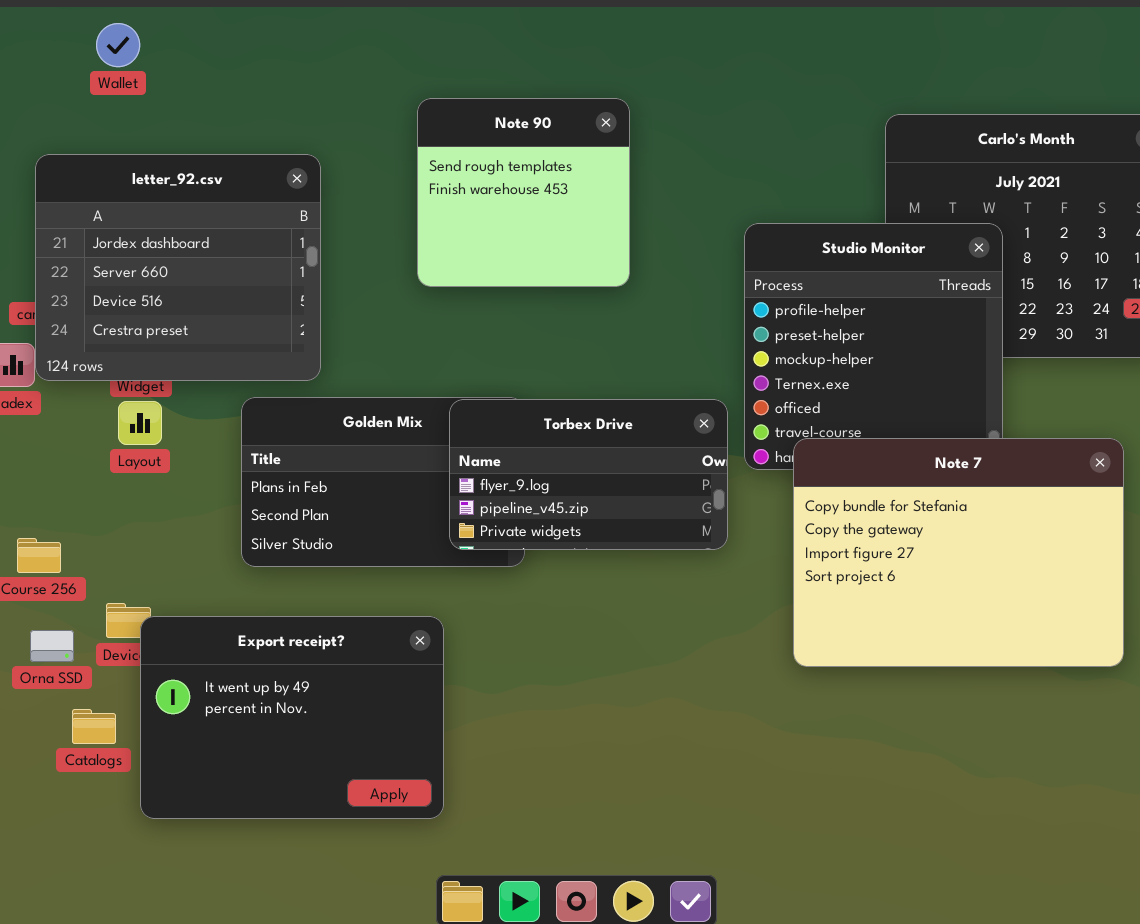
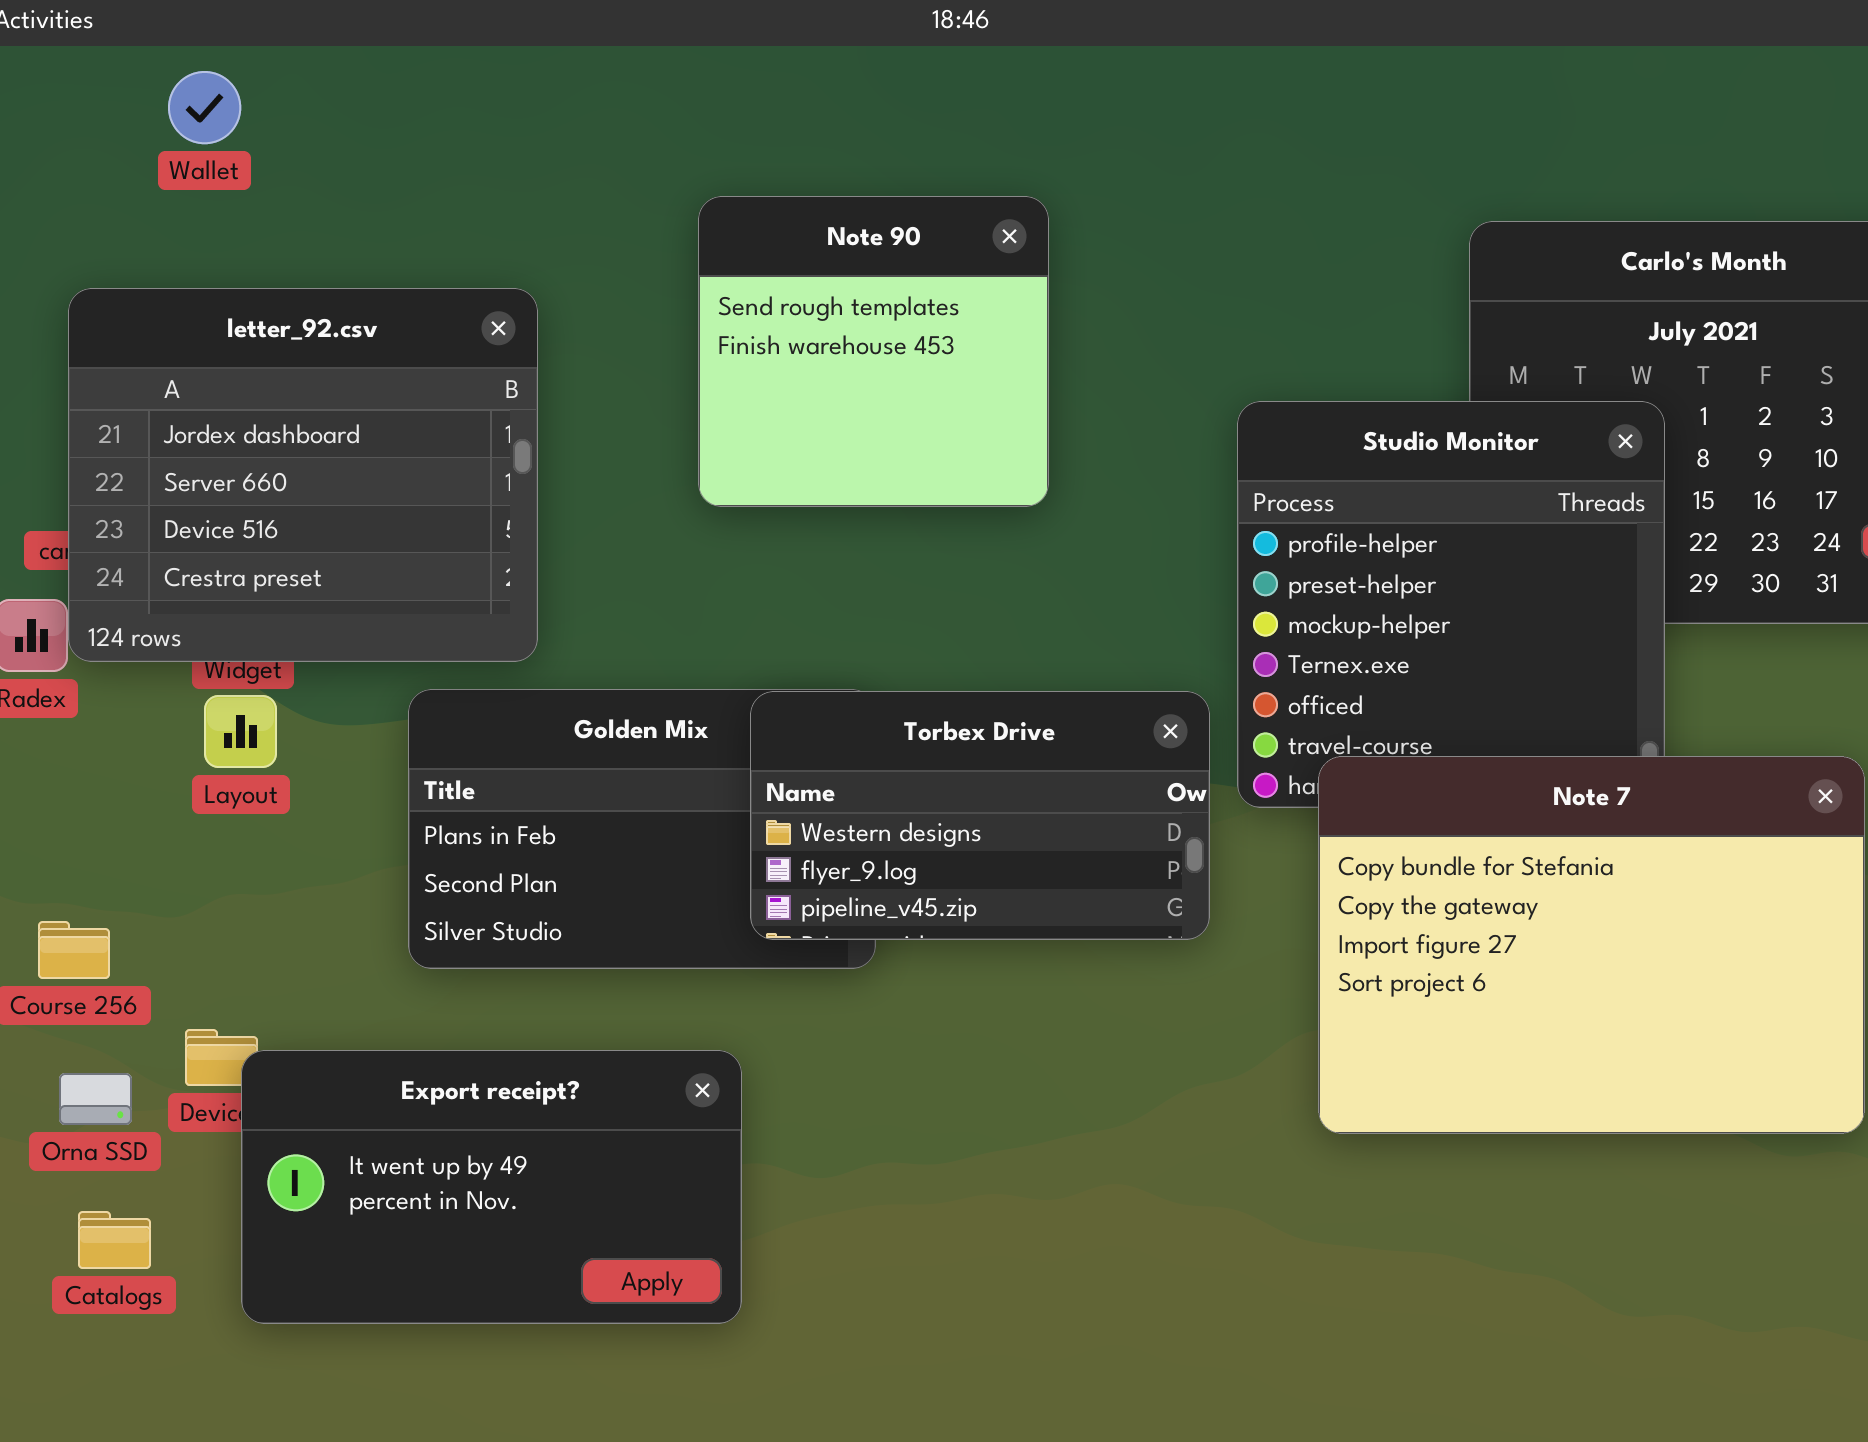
Torbex Drive: [449,399,728,550] -> [750,691,1210,940], scrolled up 1 row
Export receipt?: [140,616,444,819] -> [241,1050,742,1324], resized
Catalogs: [72,709,116,744] -> [78,1211,151,1269], moved

